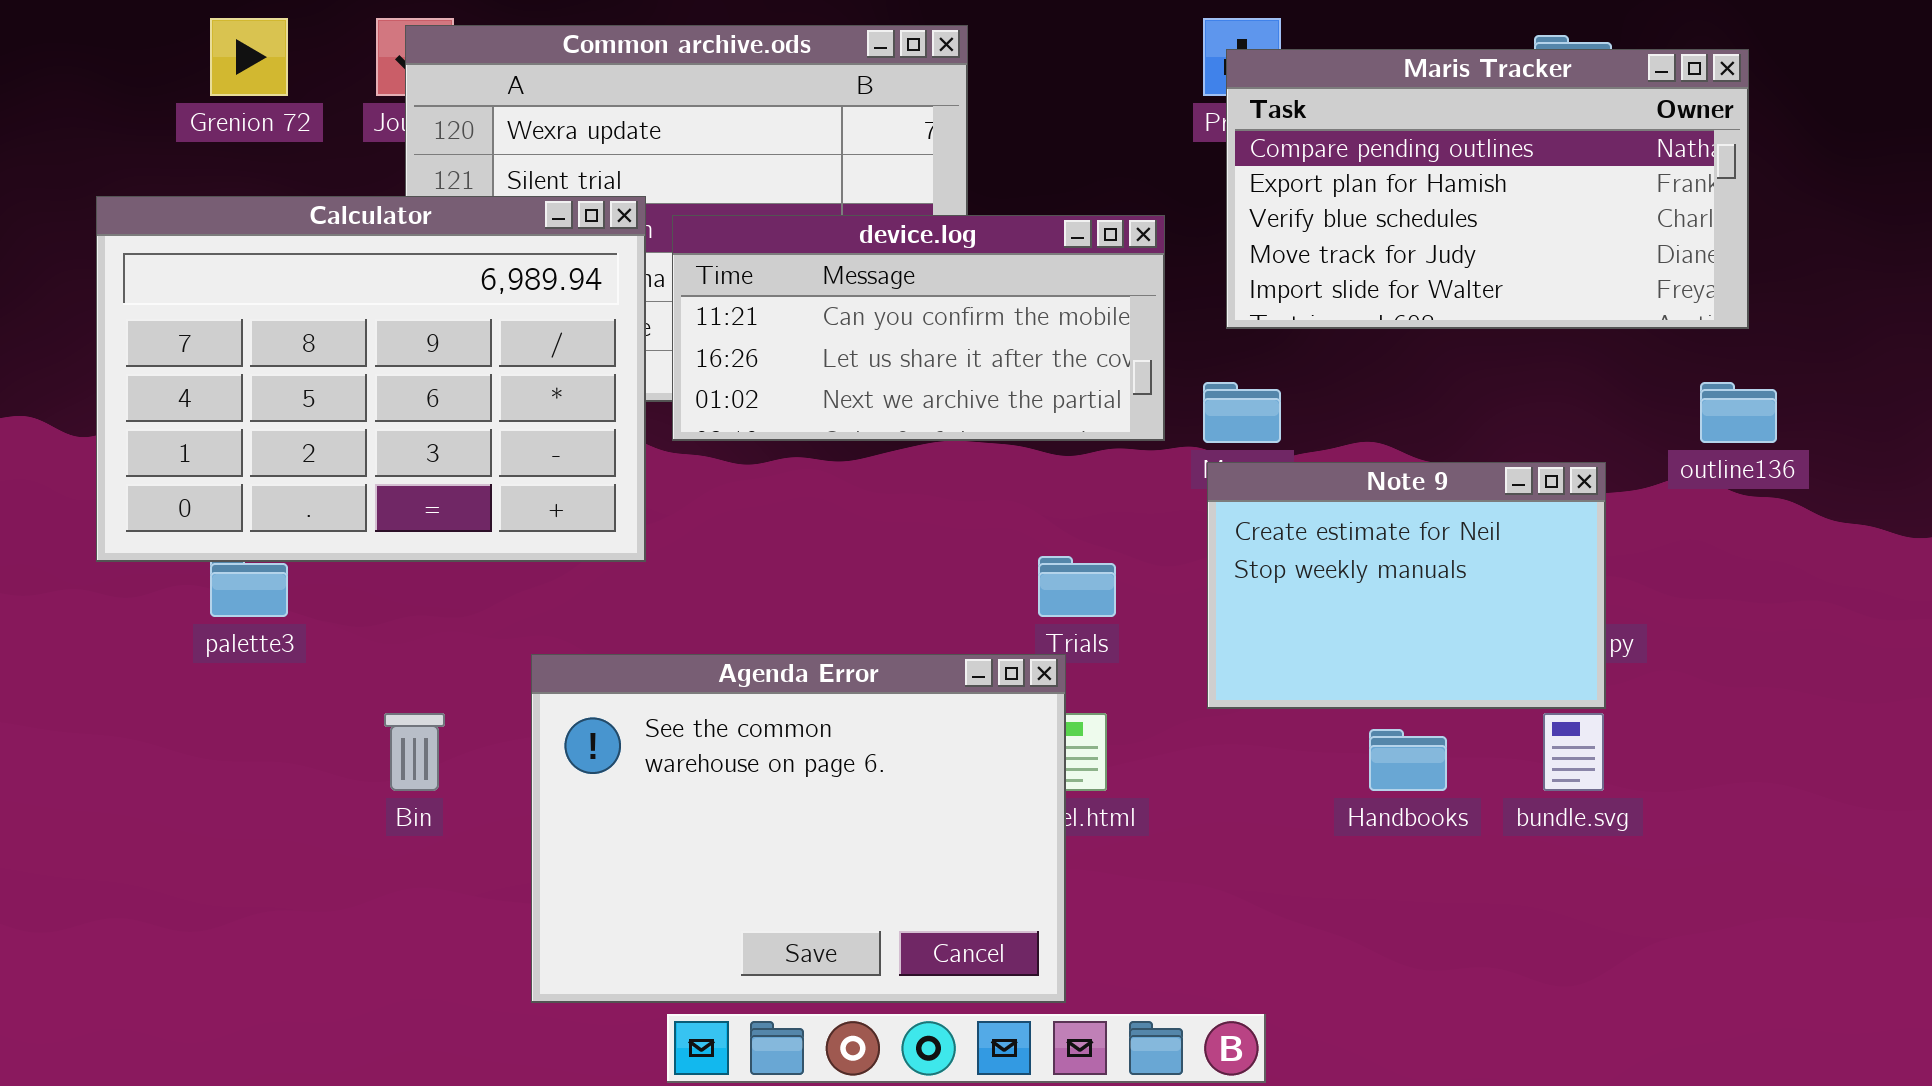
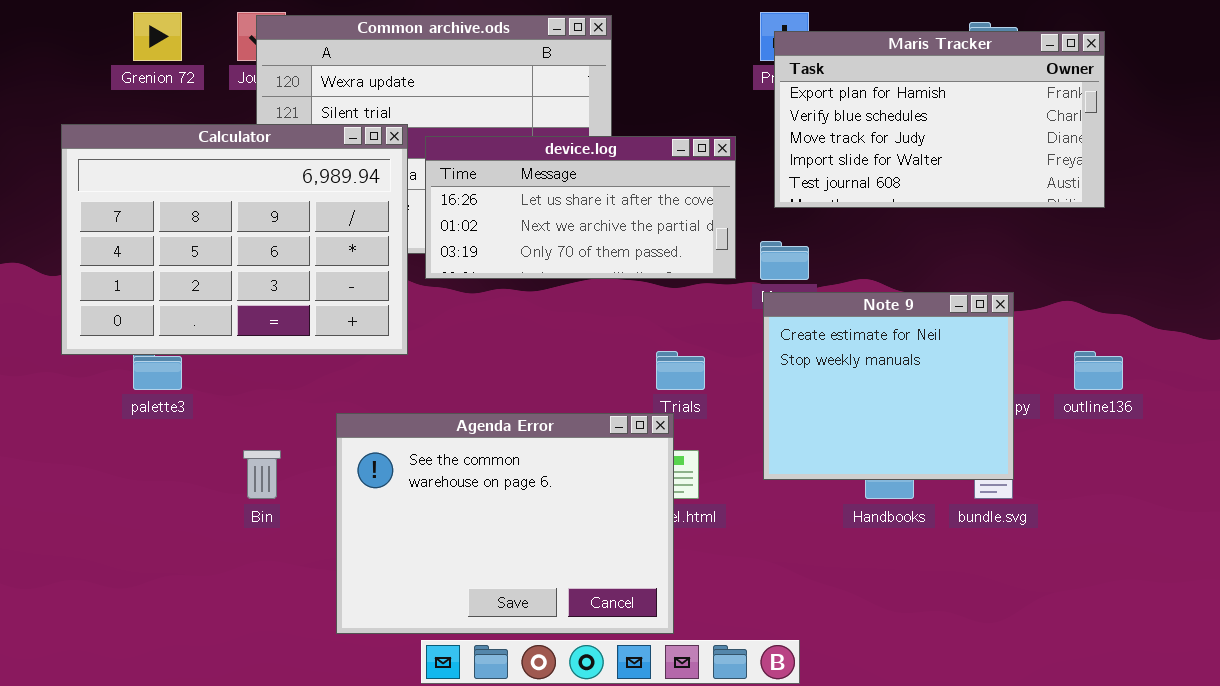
Maris Tracker: [1226,49,1749,329] -> [774,31,1105,208], scrolled down 1 row
device.log: [672,215,1165,441] -> [425,136,736,279], scrolled down 1 row
outline136: [1700,382,1777,443] -> [1074,351,1123,390], moved
Note 9: [1207,462,1606,709] -> [763,292,1014,480], resized

